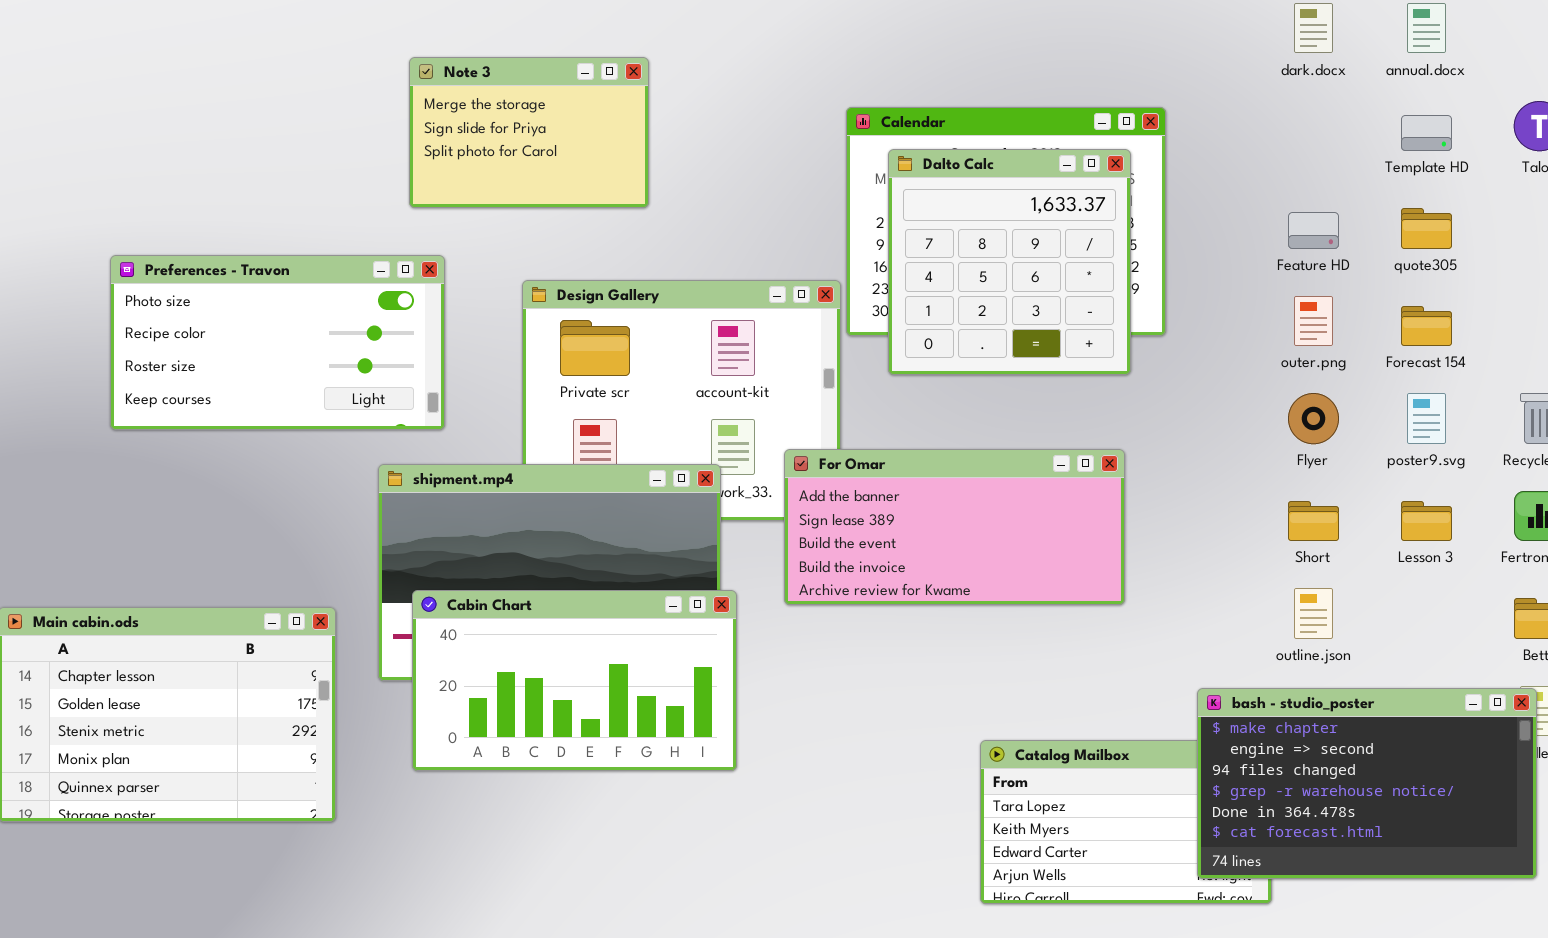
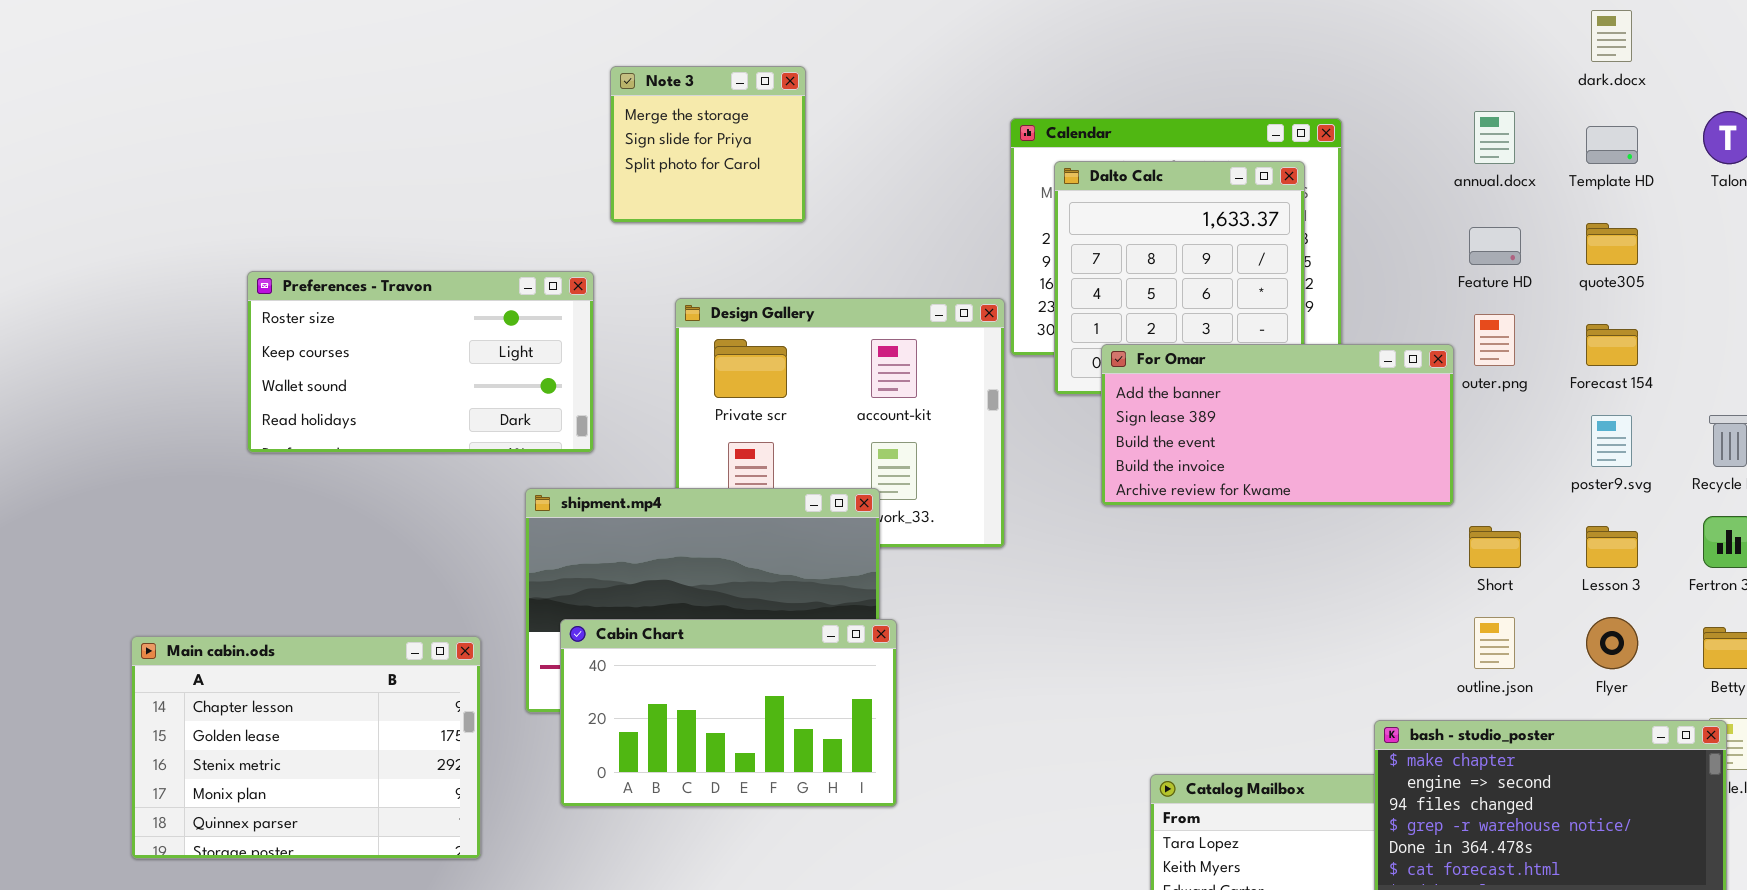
dark.docx: [1294,3,1333,53] -> [1591,10,1632,62], moved
annual.docx: [1407,3,1446,53] -> [1474,111,1515,164], moved
Note 3: [409,57,649,208] -> [610,66,806,223], resized
Preferences - Travon: [110,255,445,430] -> [247,271,594,453], scrolled down 2 rows
Flyer: [1288,393,1339,444] -> [1586,617,1638,669], moved
For Omar: [784,449,1125,605] -> [1101,344,1454,506], moved

